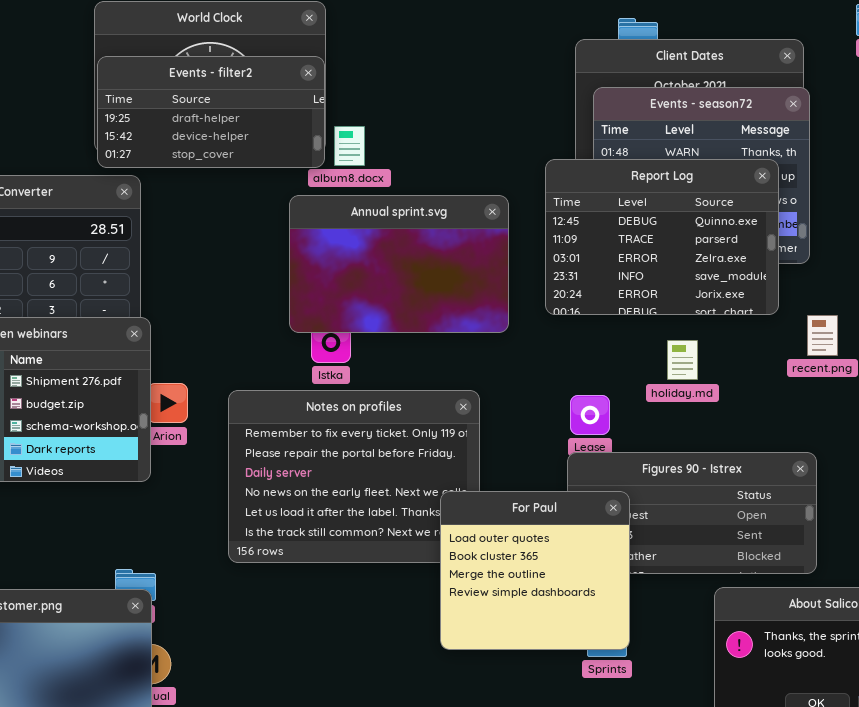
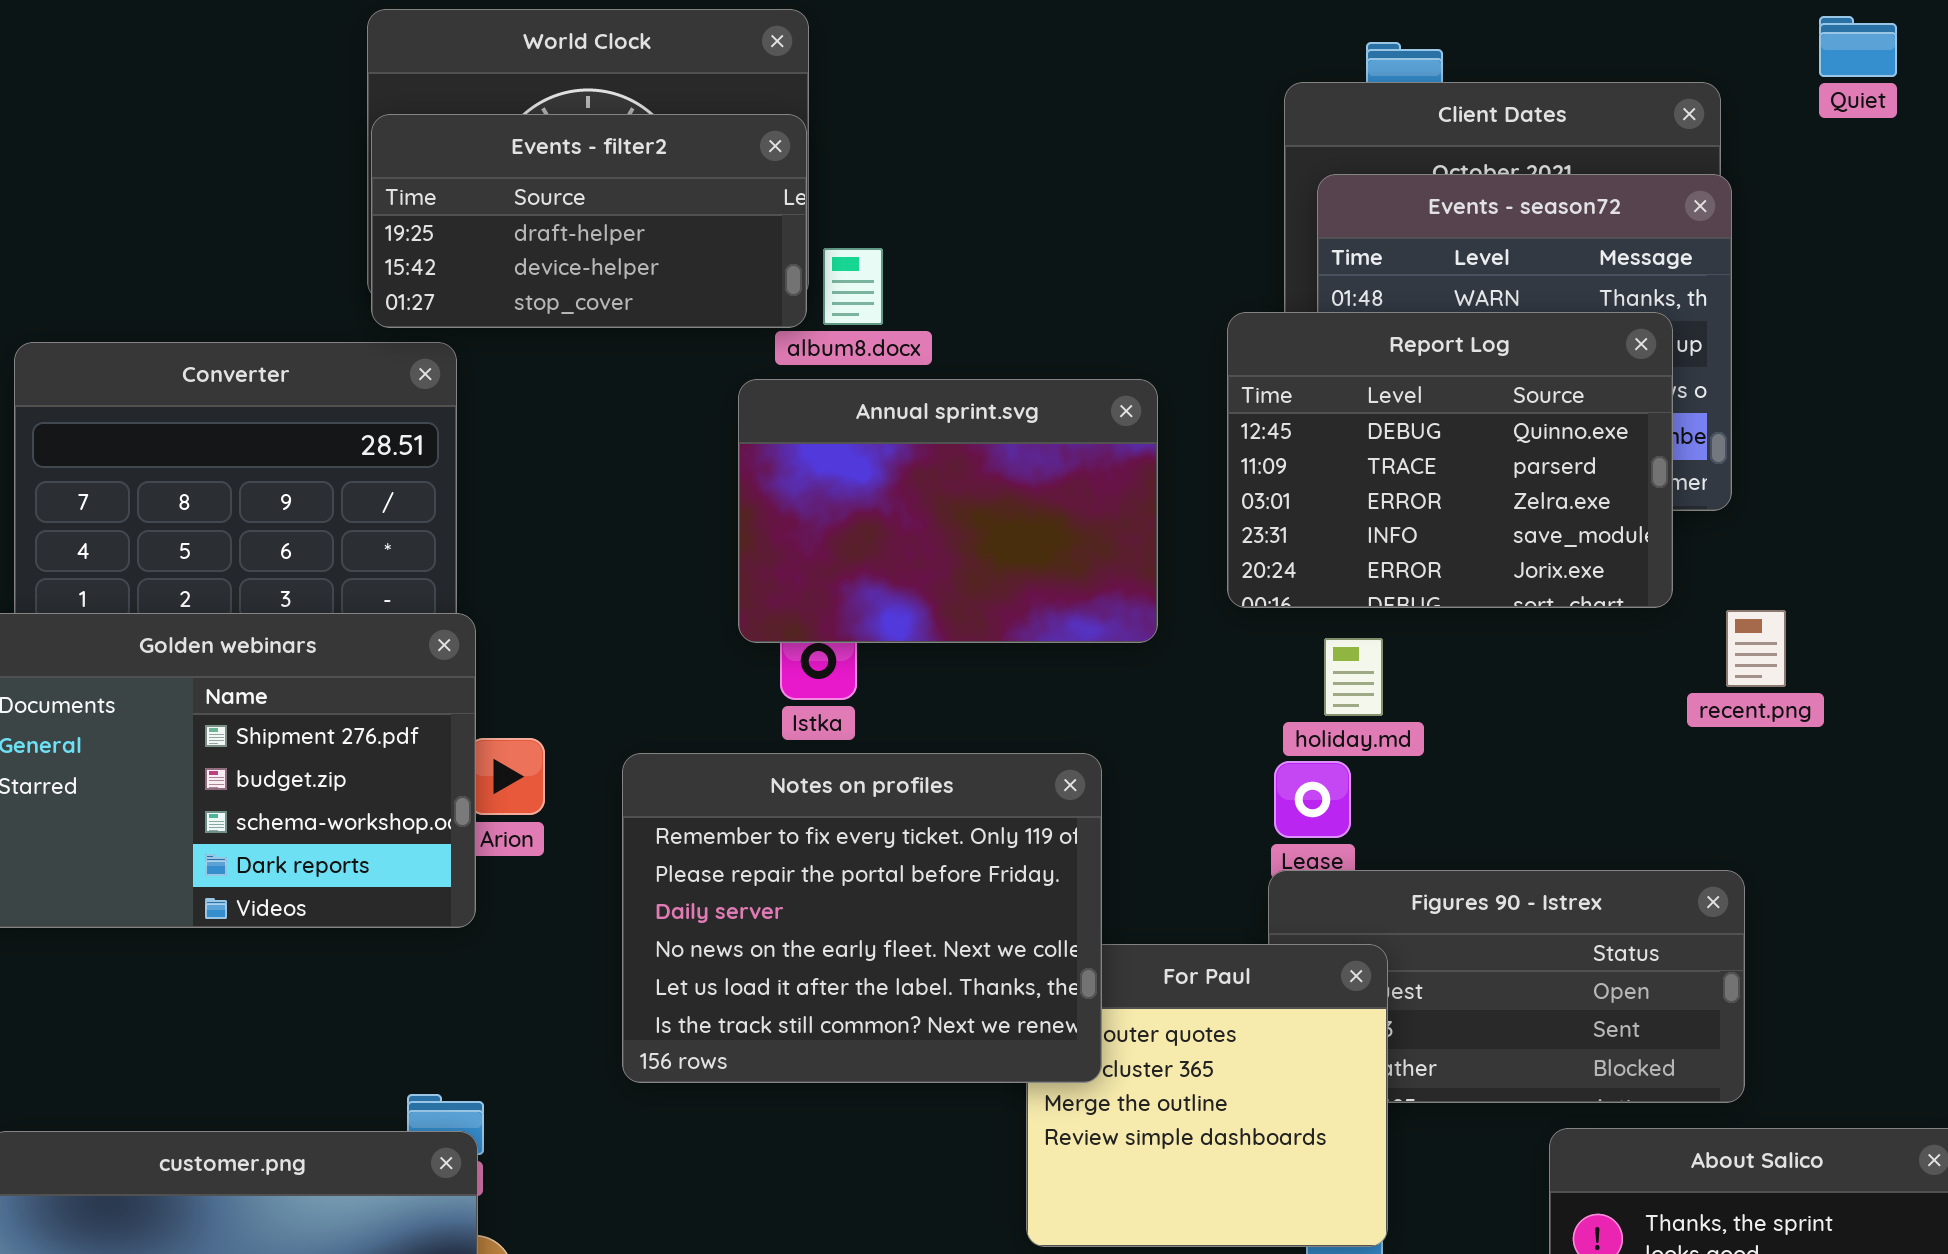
holiday.md: [667,340,698,380] -> [1324,638,1383,716], moved
Notes on profiles: [228,390,480,563] -> [622,753,1102,1083], raised

